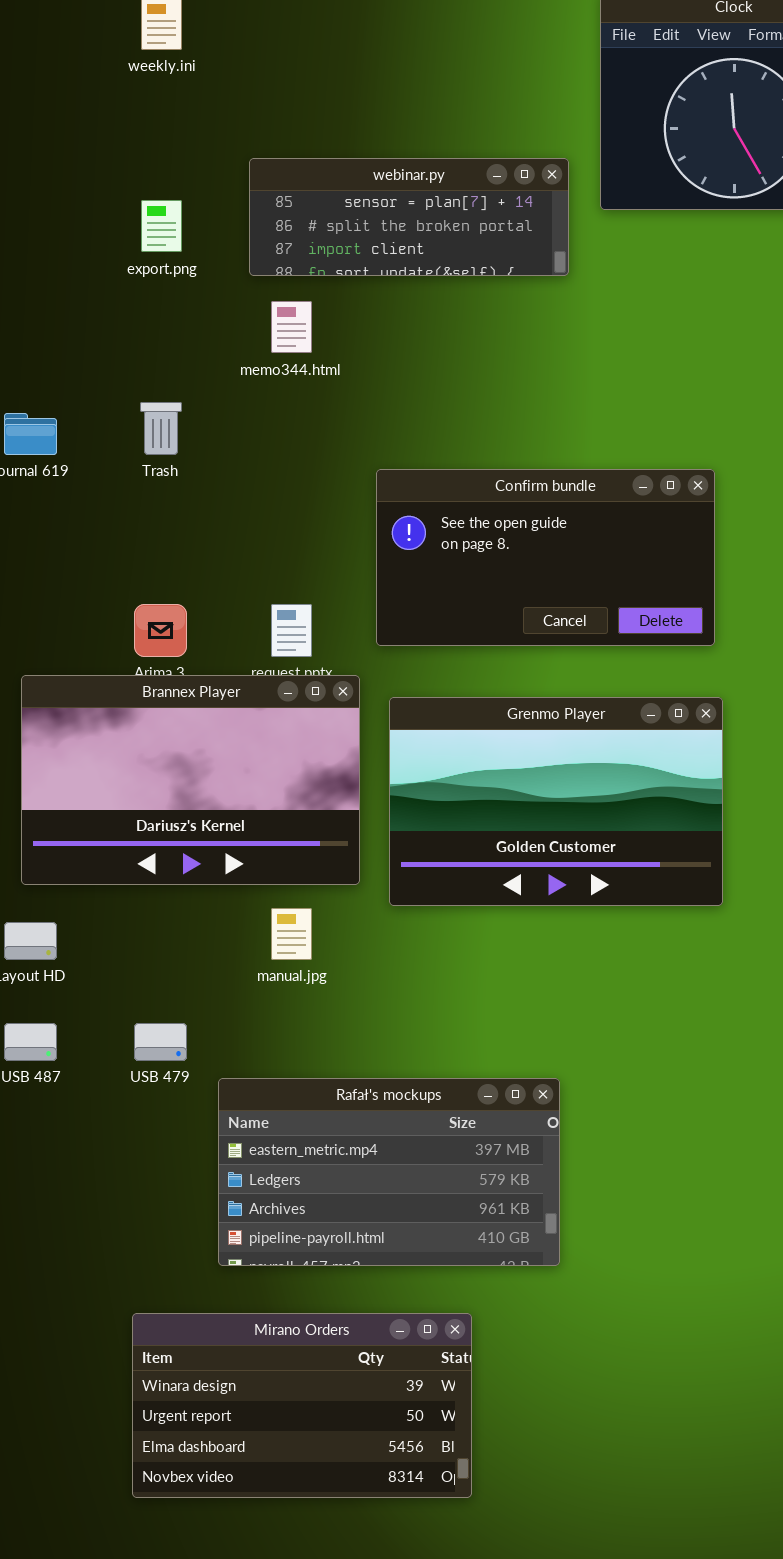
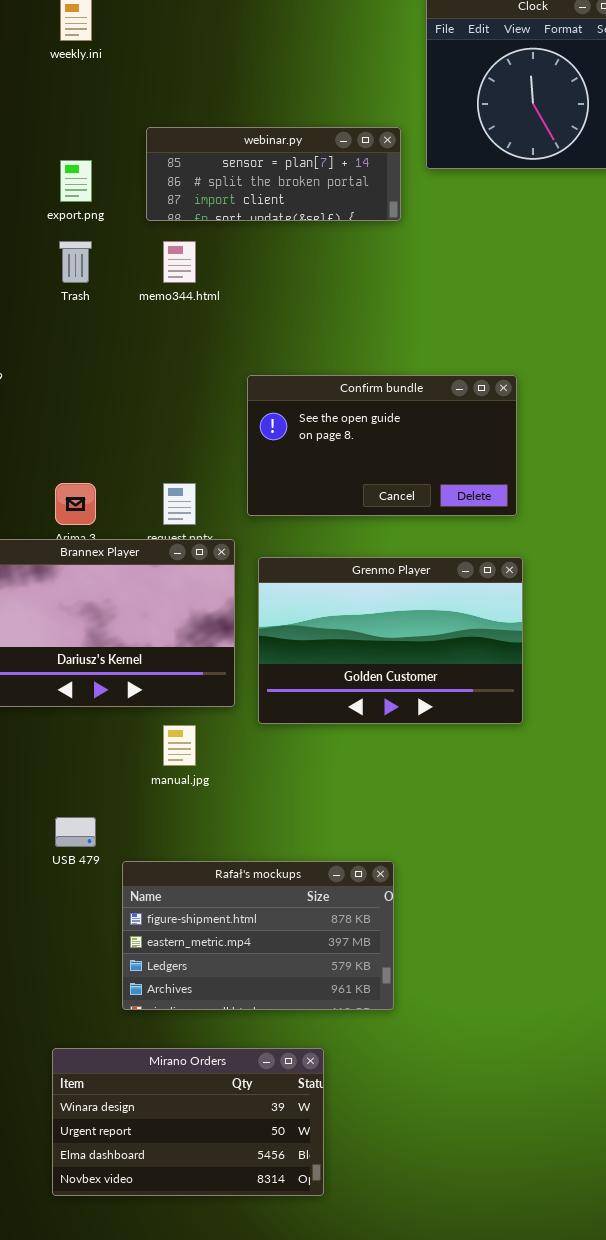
Trash: [140,402,182,455] -> [59,241,92,283], moved
Rafał's mockups: [218,1078,560,1266] -> [122,861,394,1010], scrolled up 1 row

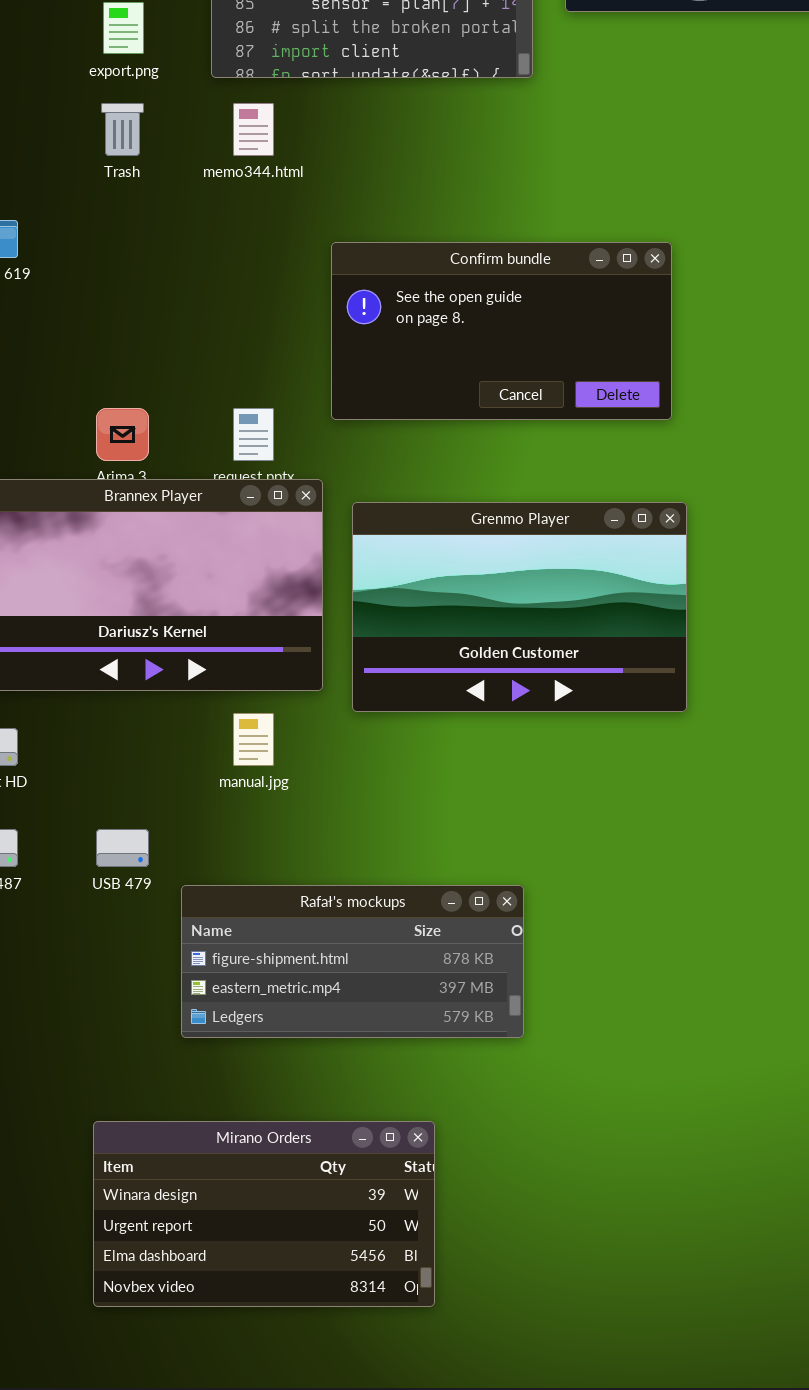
Confirm bundle: [247,375,517,516] -> [331,242,672,420], moved
Rafał's mockups: [122,861,394,1010] -> [181,885,524,1038], resized

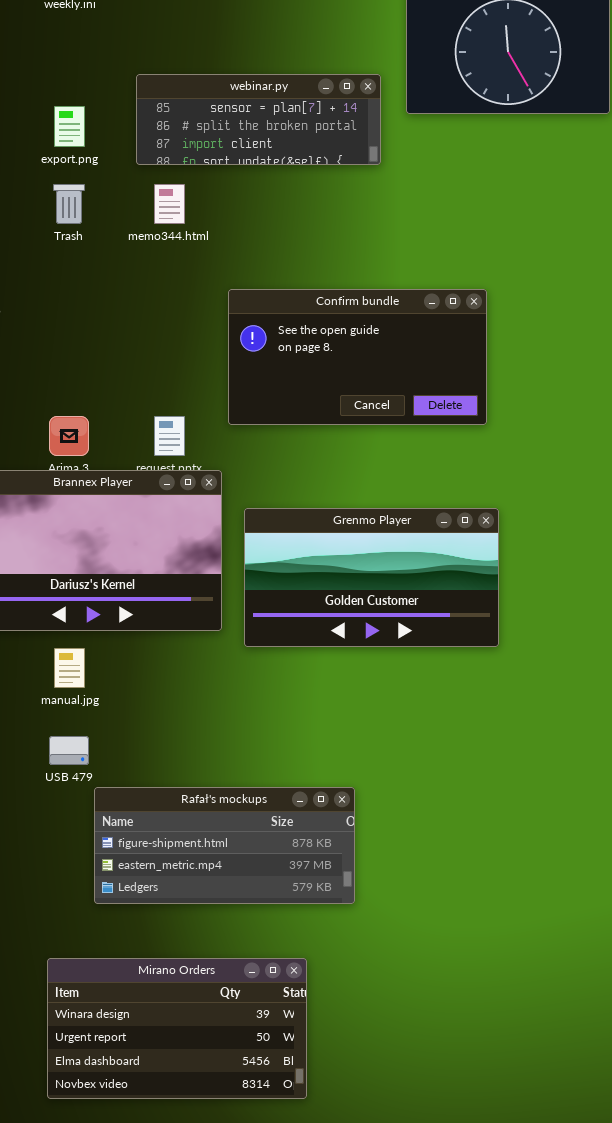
Grenmo Player: [352,502,687,712] -> [244,508,499,647], resized
manual.jpg: [233,713,274,766] -> [54,648,85,688], moved
Rafał's mockups: [181,885,524,1038] -> [94,787,355,904], moved

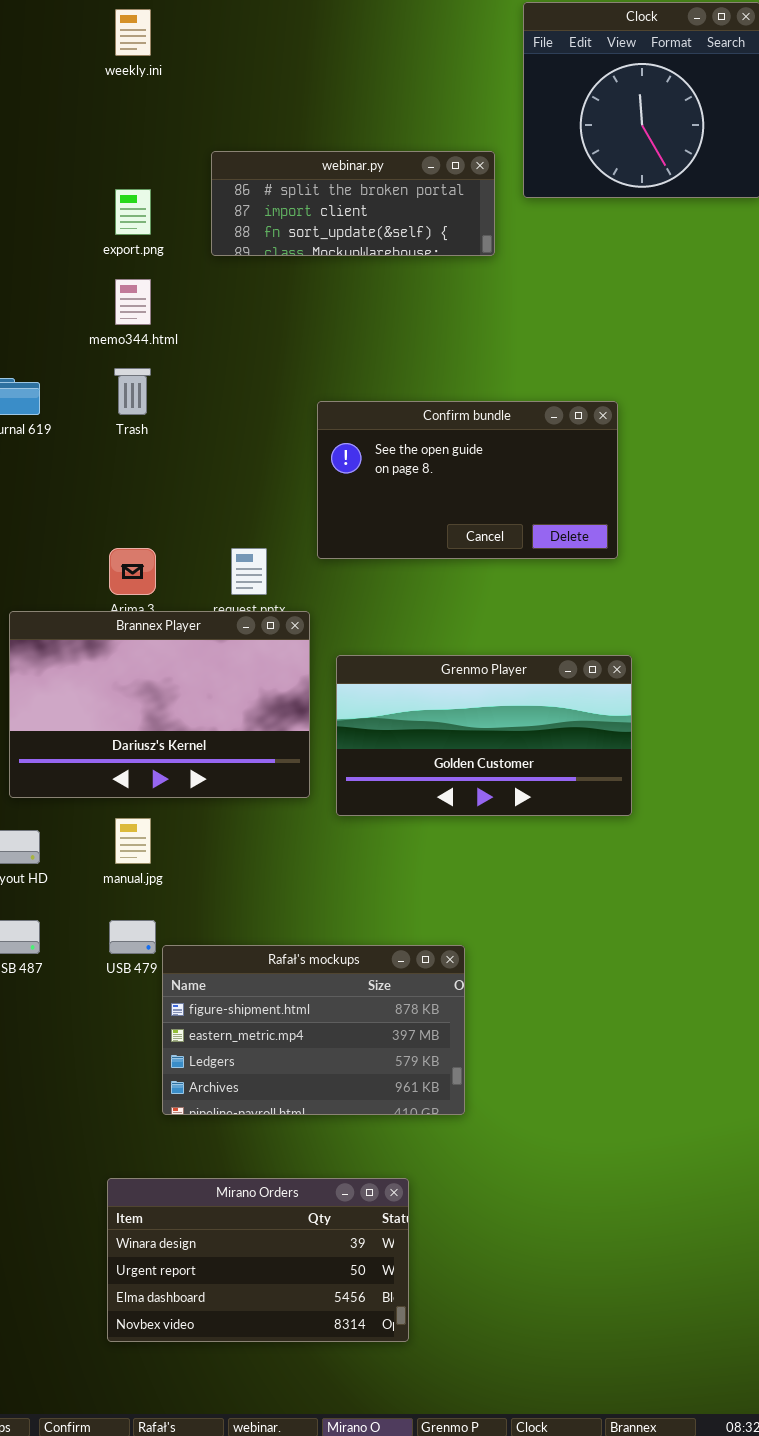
webinar.py: [136,74,381,165] -> [211,151,495,256], scrolled down 1 row
Trash: [53,184,85,224] -> [114,368,151,415], moved
memo344.html: [154,184,185,224] -> [115,279,151,325], moved
Rafał's mockups: [94,787,355,904] -> [162,945,465,1115], resized

